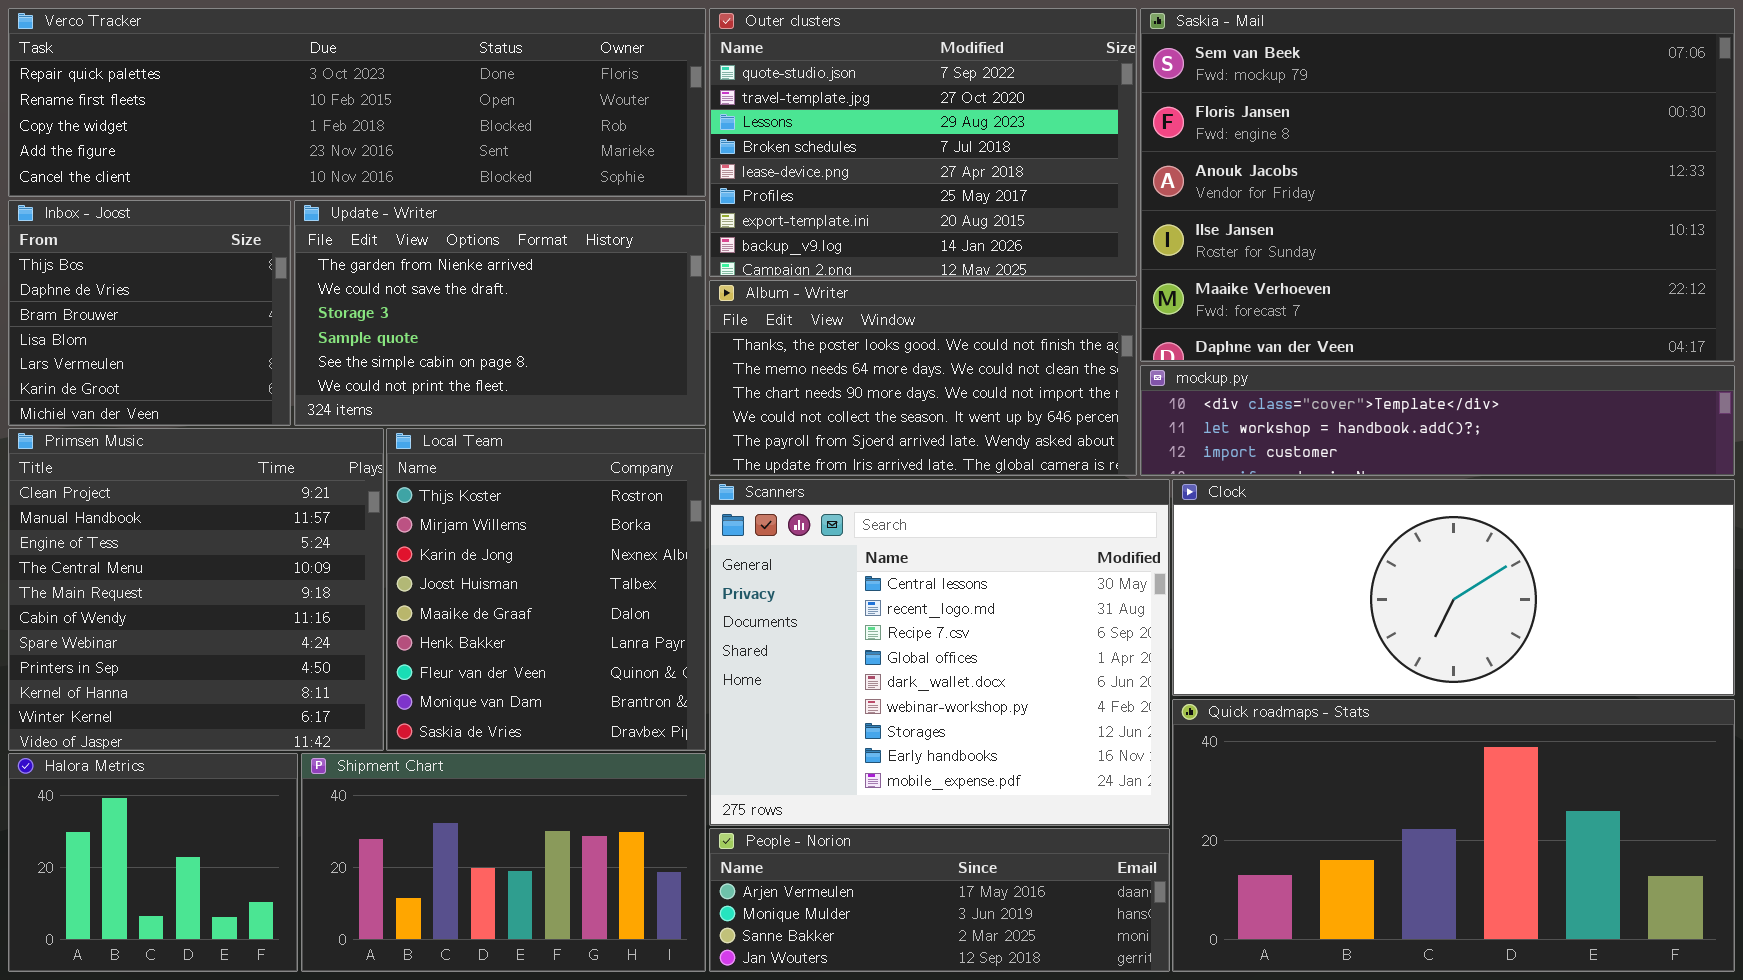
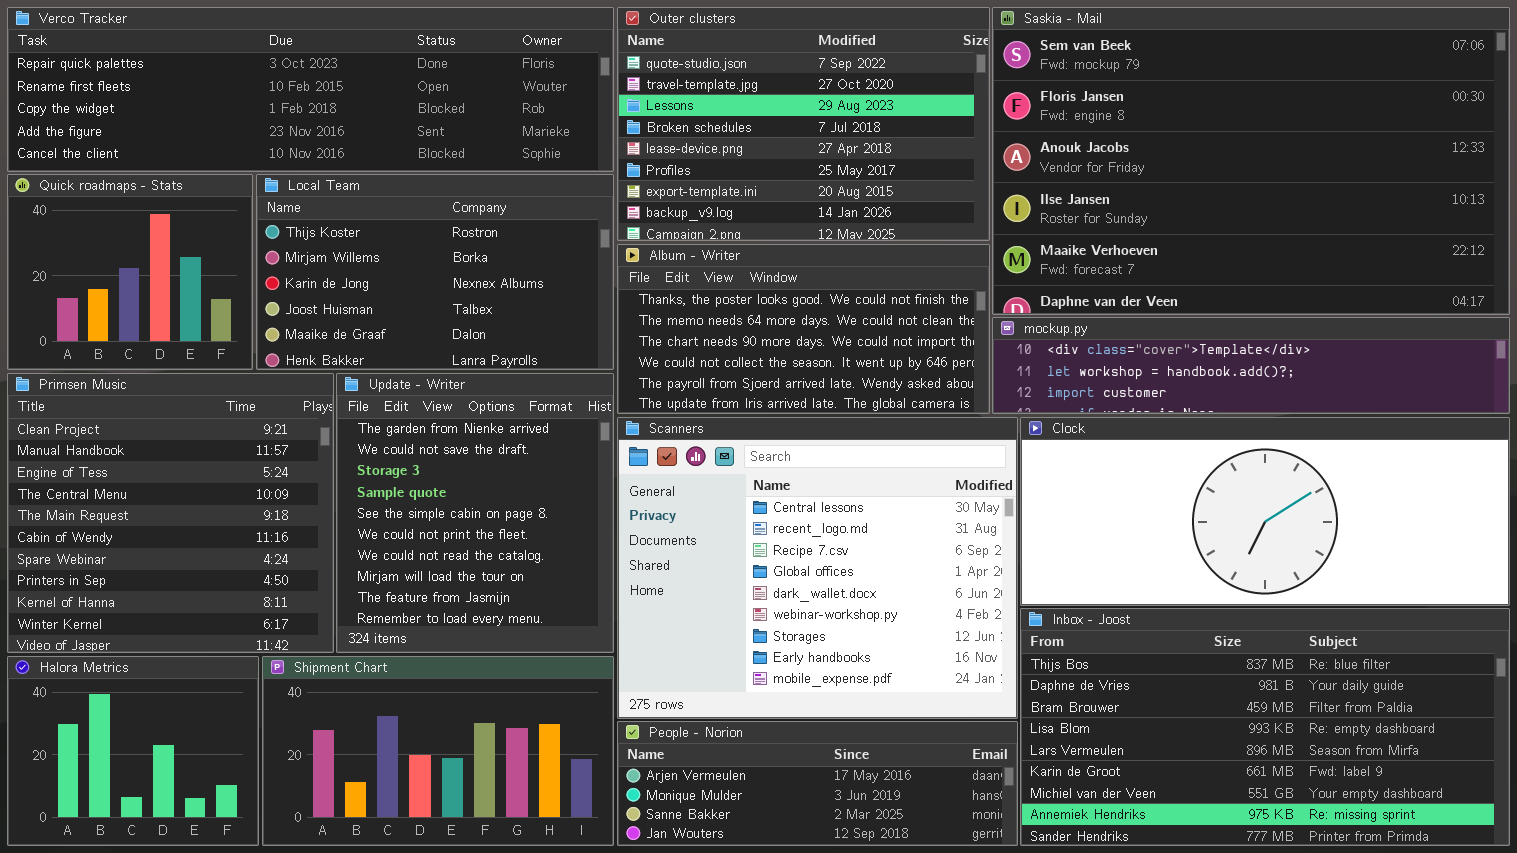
Inbox - Joost: [8,200,291,426] -> [1020,608,1510,846], moved, resized
Update - Writer: [294,200,706,426] -> [336,373,614,653], moved, resized
Local Team: [386,428,706,751] -> [256,174,614,370], moved, resized
Quick roadmaps - Stats: [1172,699,1735,972] -> [7,174,253,370], moved, resized

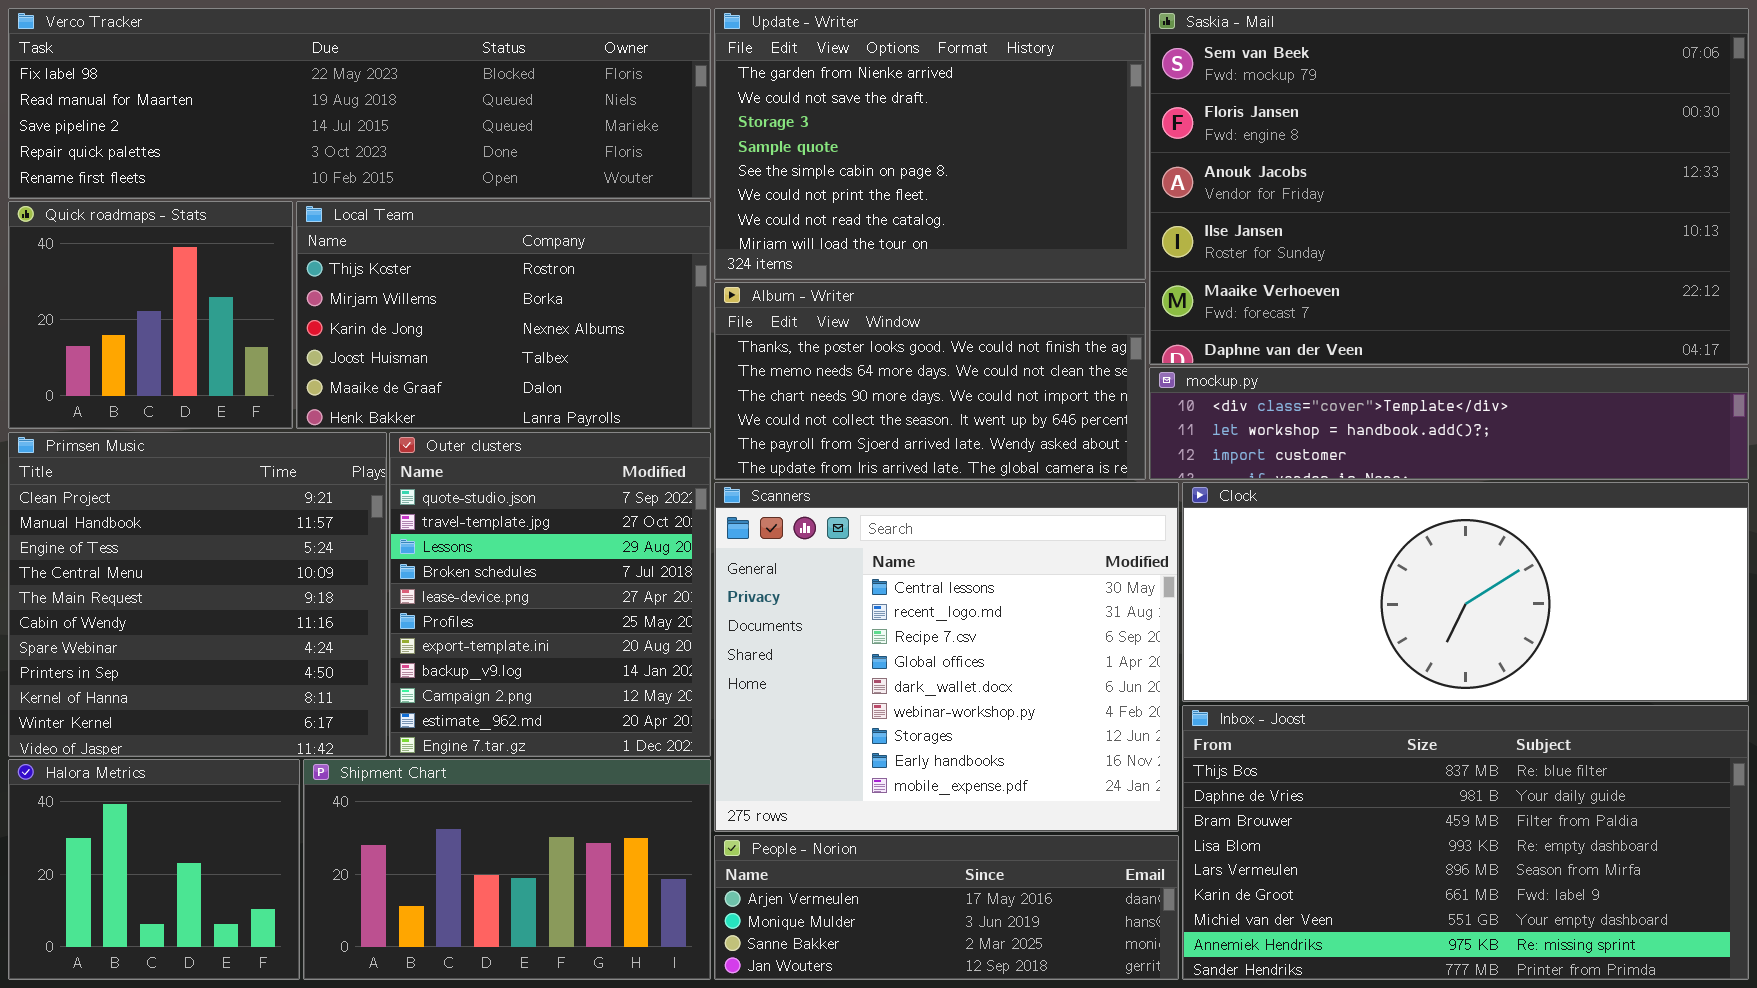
Verco Tracker: [7,7,614,172] -> [8,8,711,199], scrolled up 3 rows
Outer clusters: [617,7,990,241] -> [389,432,711,757], moved, resized
Update - Writer: [336,373,614,653] -> [714,8,1146,280], moved, resized

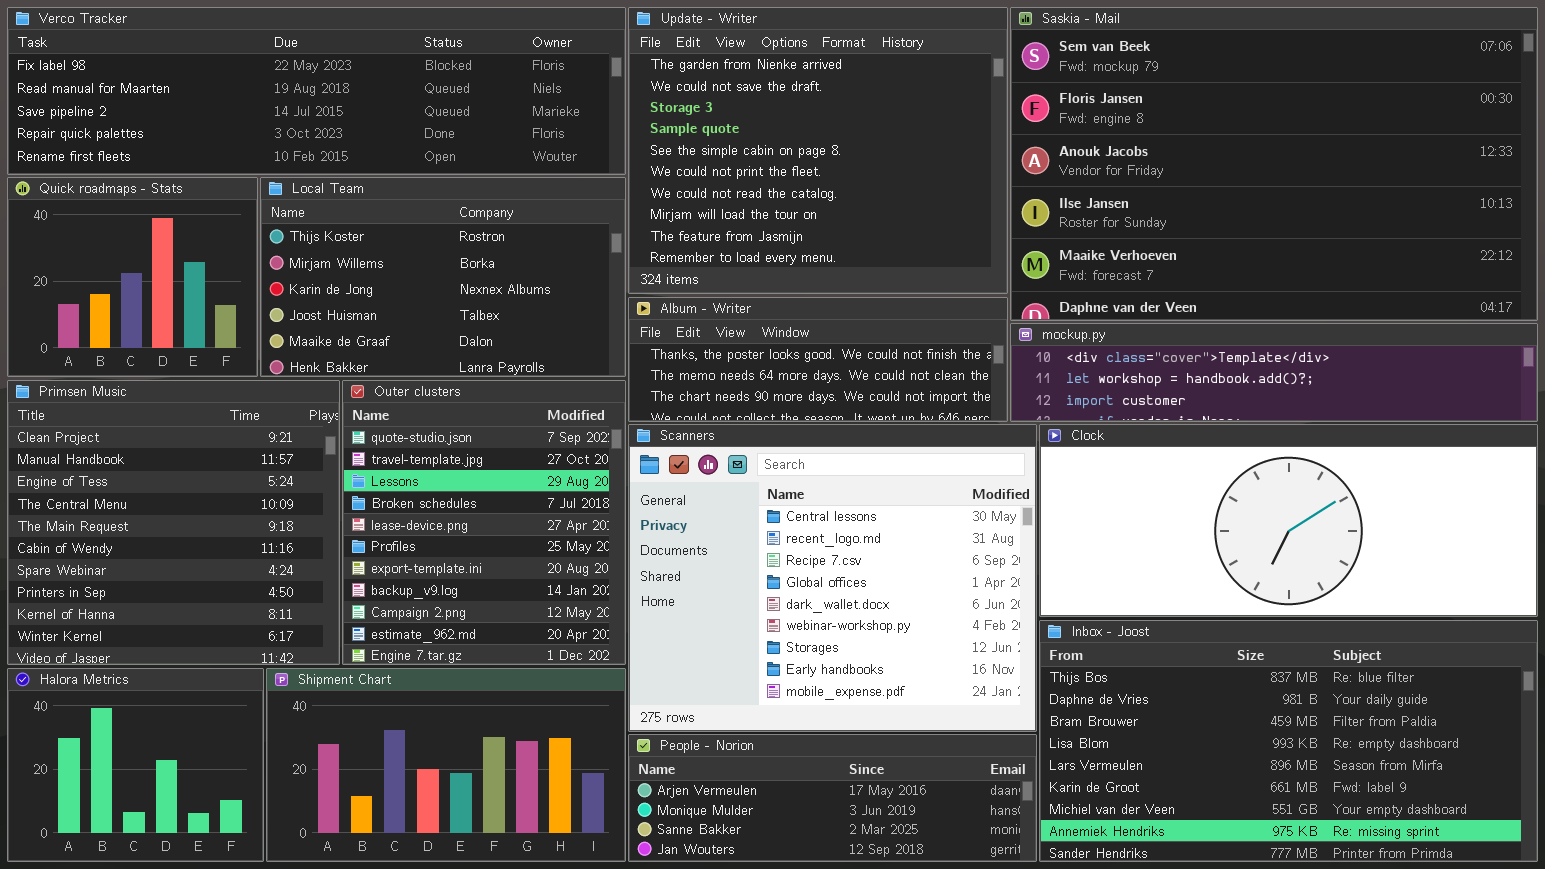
Update - Writer: [714,8,1146,280] -> [628,7,1008,294], resized
Album - Writer: [714,282,1146,480] -> [628,297,1008,422], resized

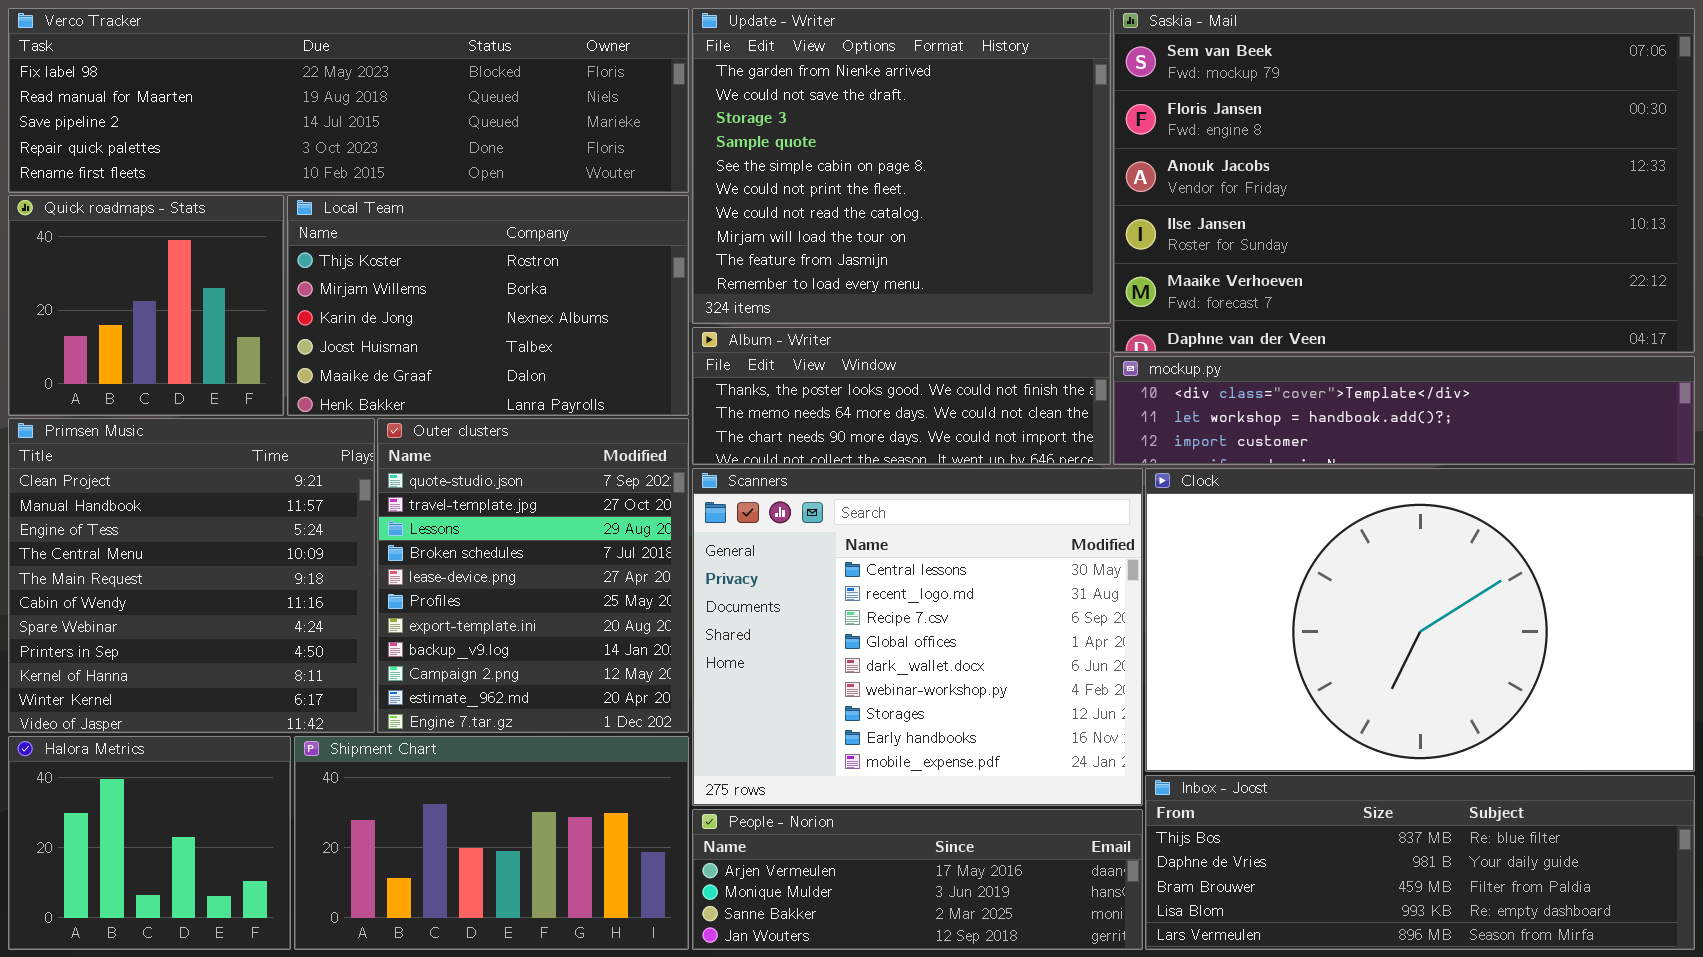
Clock: [1039,424,1538,617] -> [1145,468,1695,772], resized
Inbox - Joost: [1039,620,1538,862] -> [1145,775,1695,950], resized

